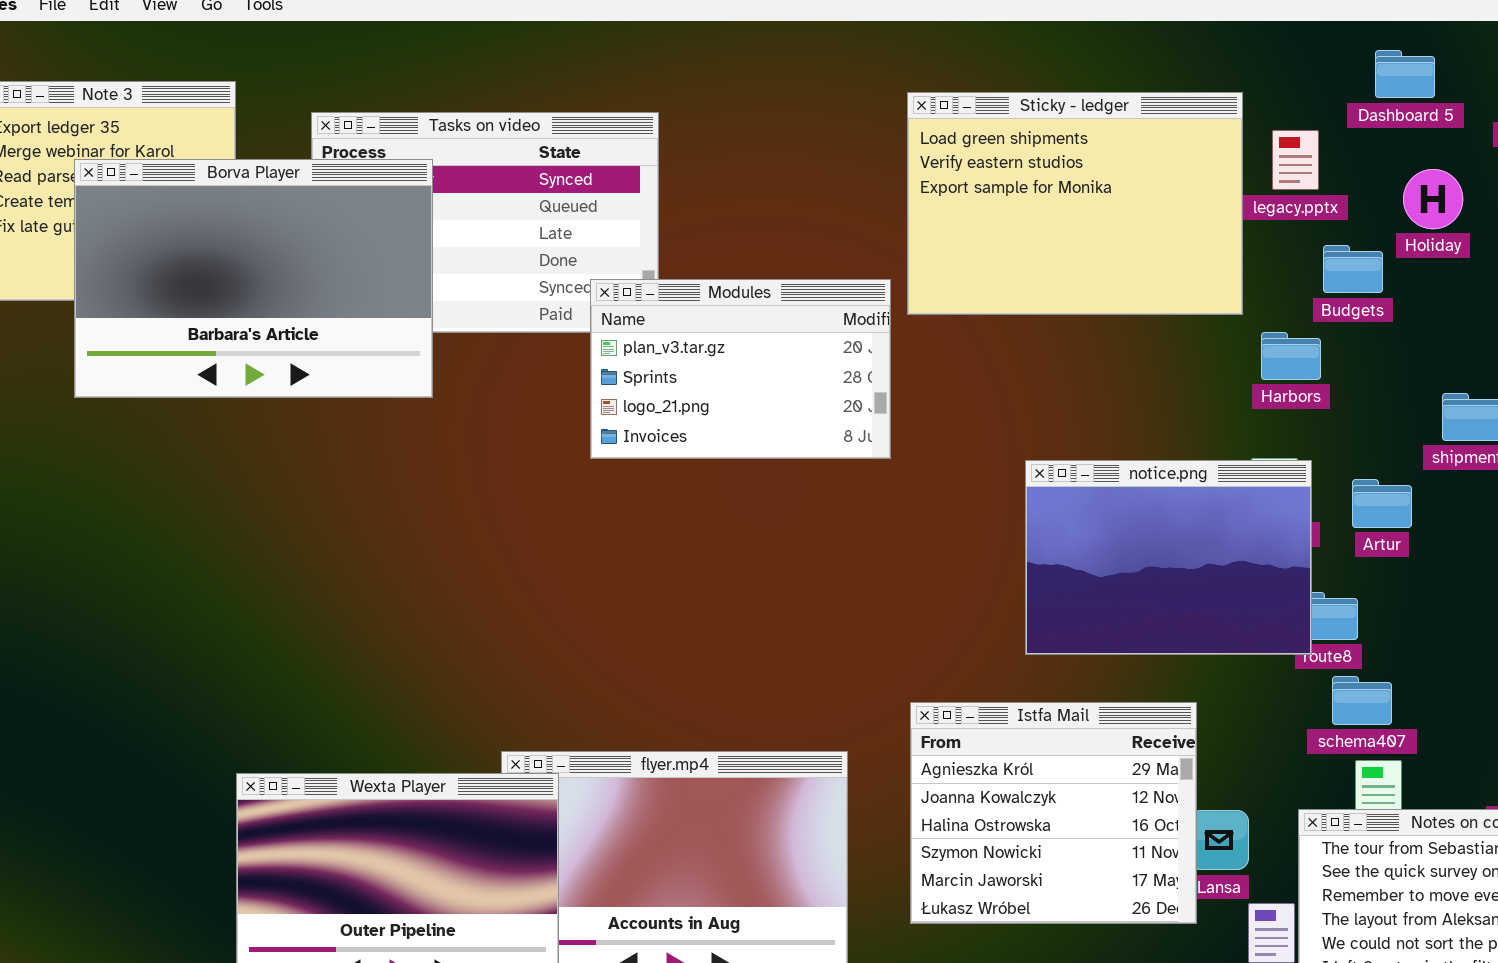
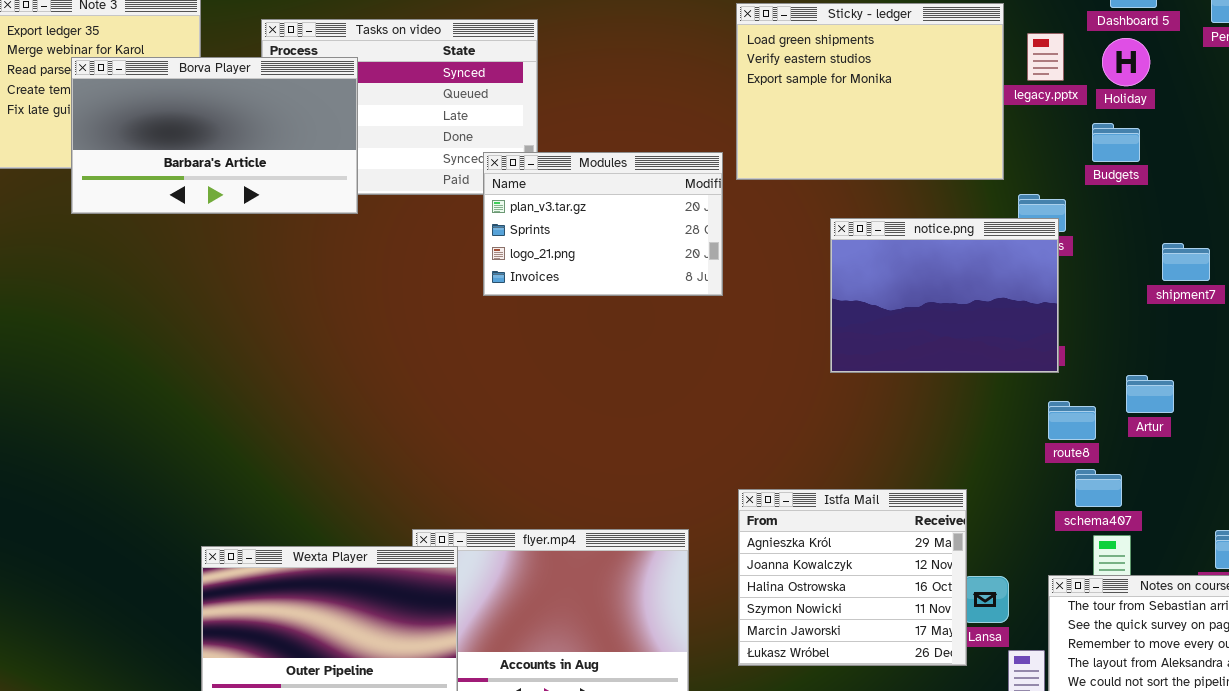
Borva Player: [74,159,433,398] -> [71,57,358,214], resized
Holiday: [1403,169,1463,229] -> [1102,38,1150,86], moved
Budgets: [1323,245,1383,293] -> [1092,123,1140,162], moved
notice.png: [1025,460,1312,655] -> [830,218,1059,373], moved
Artur: [1352,479,1412,528] -> [1126,375,1174,413], moved

